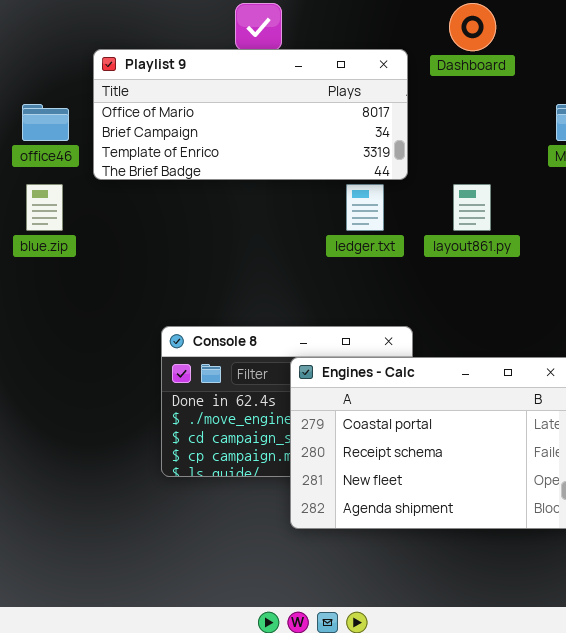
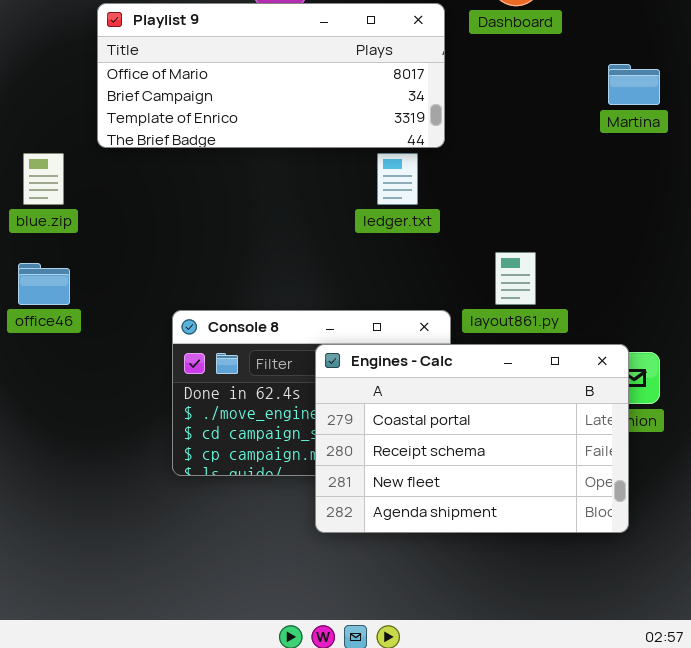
office46: [22,104,69,141] -> [18,263,70,305], moved
layout861.py: [453,184,491,231] -> [495,252,536,305], moved

